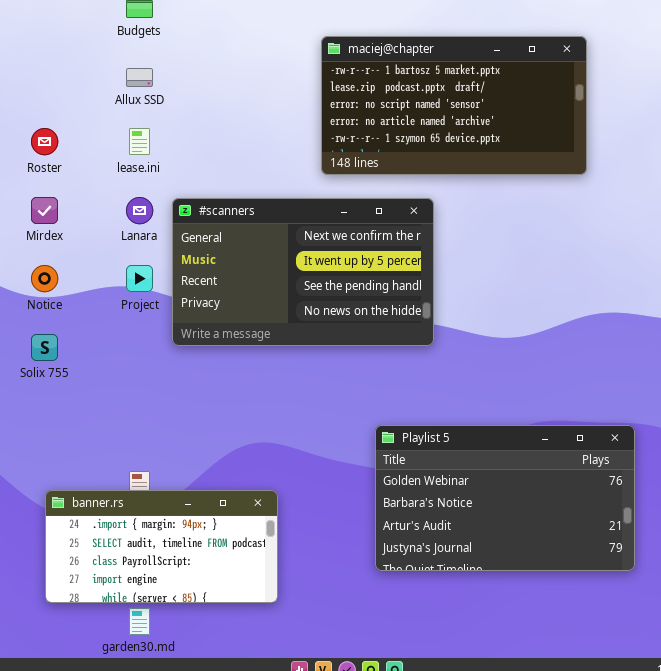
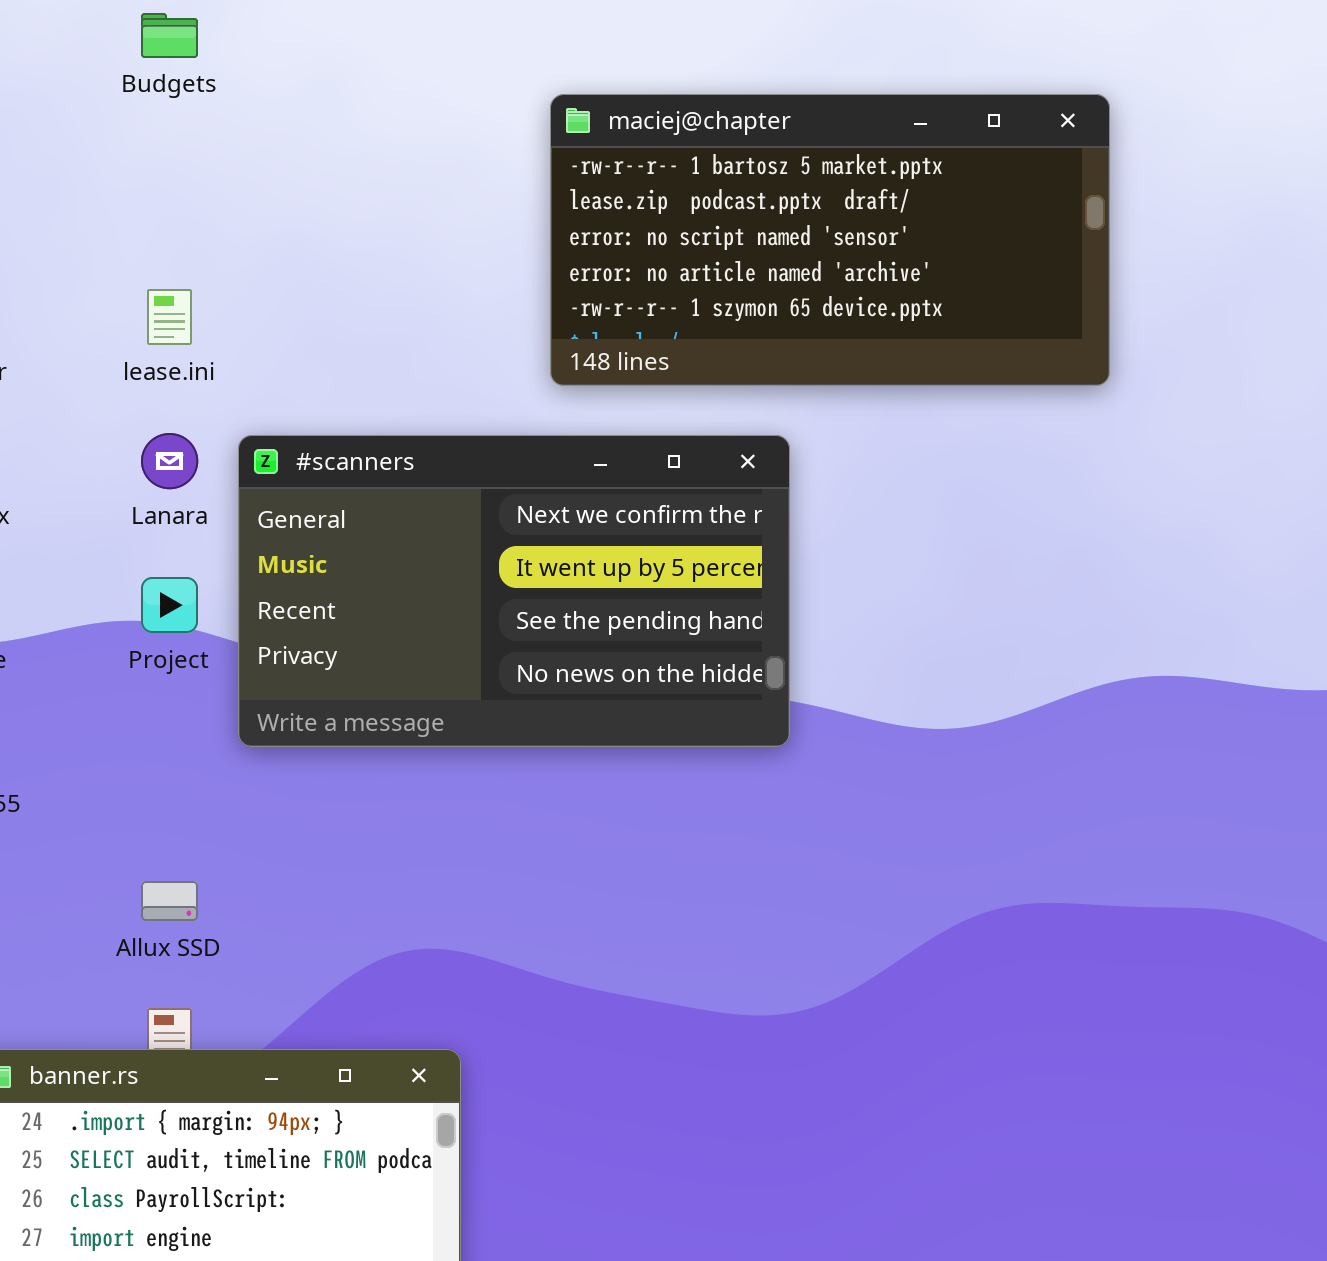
Allux SSD: [126,68,153,87] -> [141,881,198,921], moved
Playlist 5: [375,425,635,571] -> none, closed

